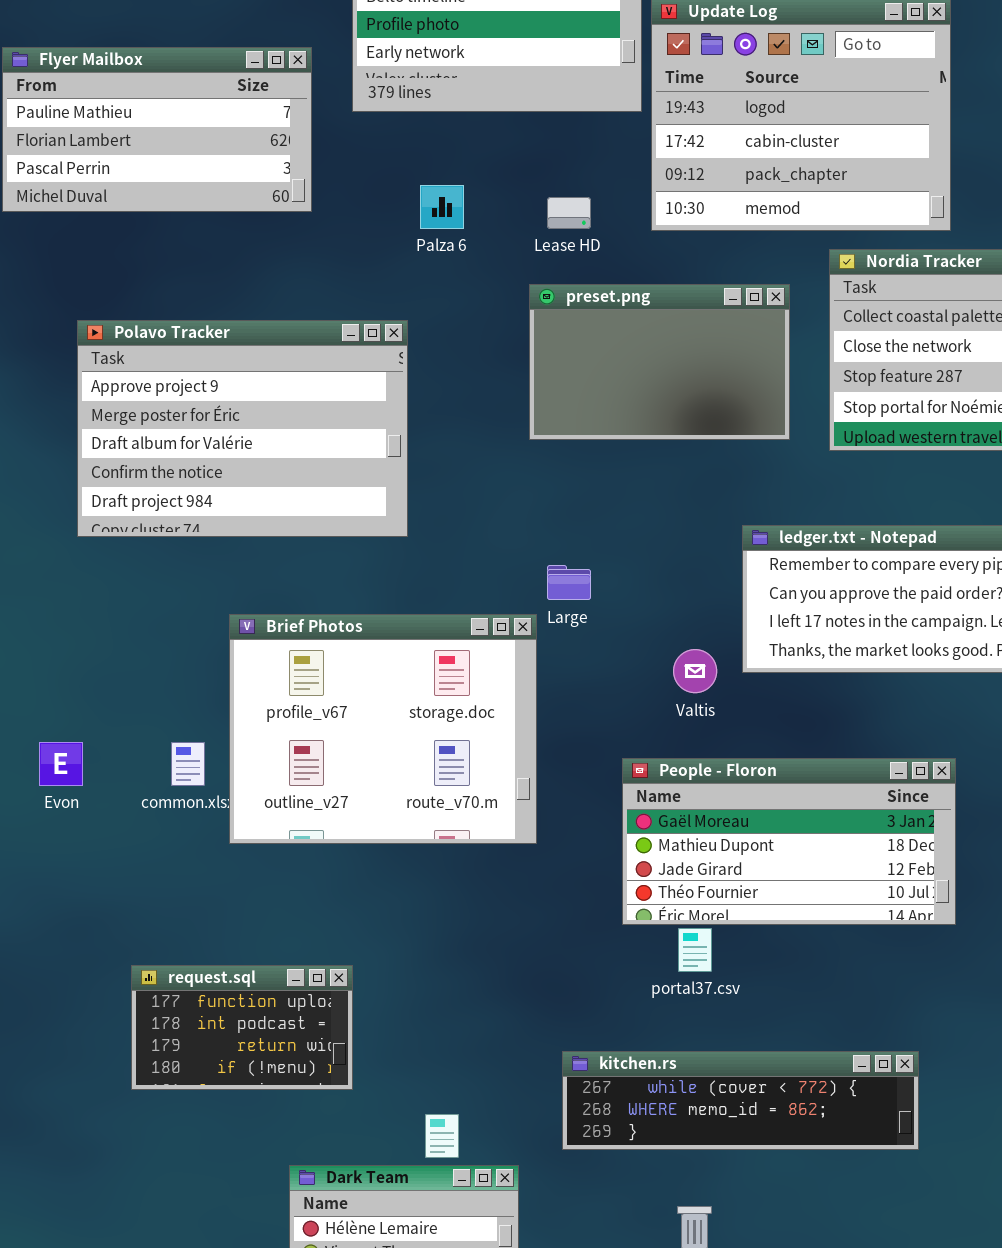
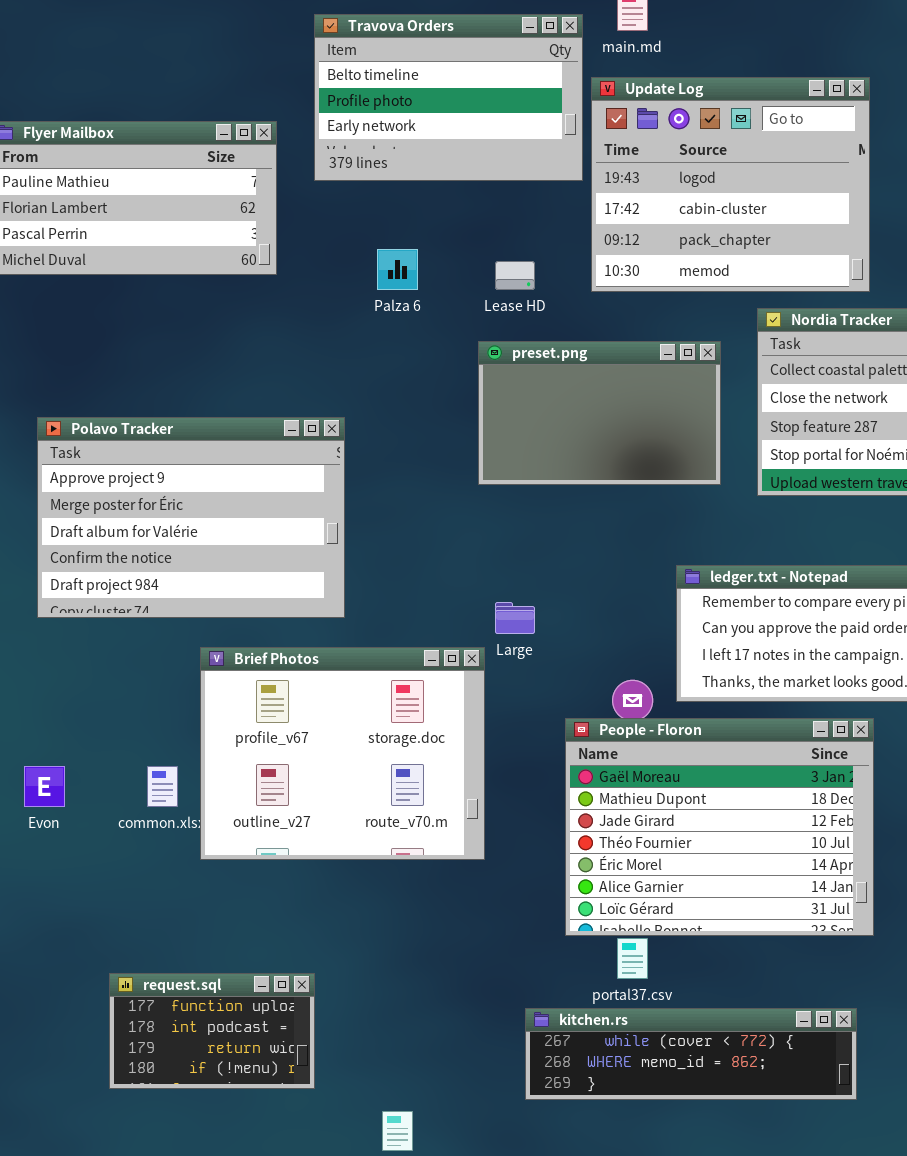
Polavo Tracker: [77,320,408,537] -> [37,417,345,618], moved
People - Floron: [622,758,956,925] -> [565,718,874,936], resized
kitchen.rs: [562,1051,919,1150] -> [525,1008,857,1100], moved

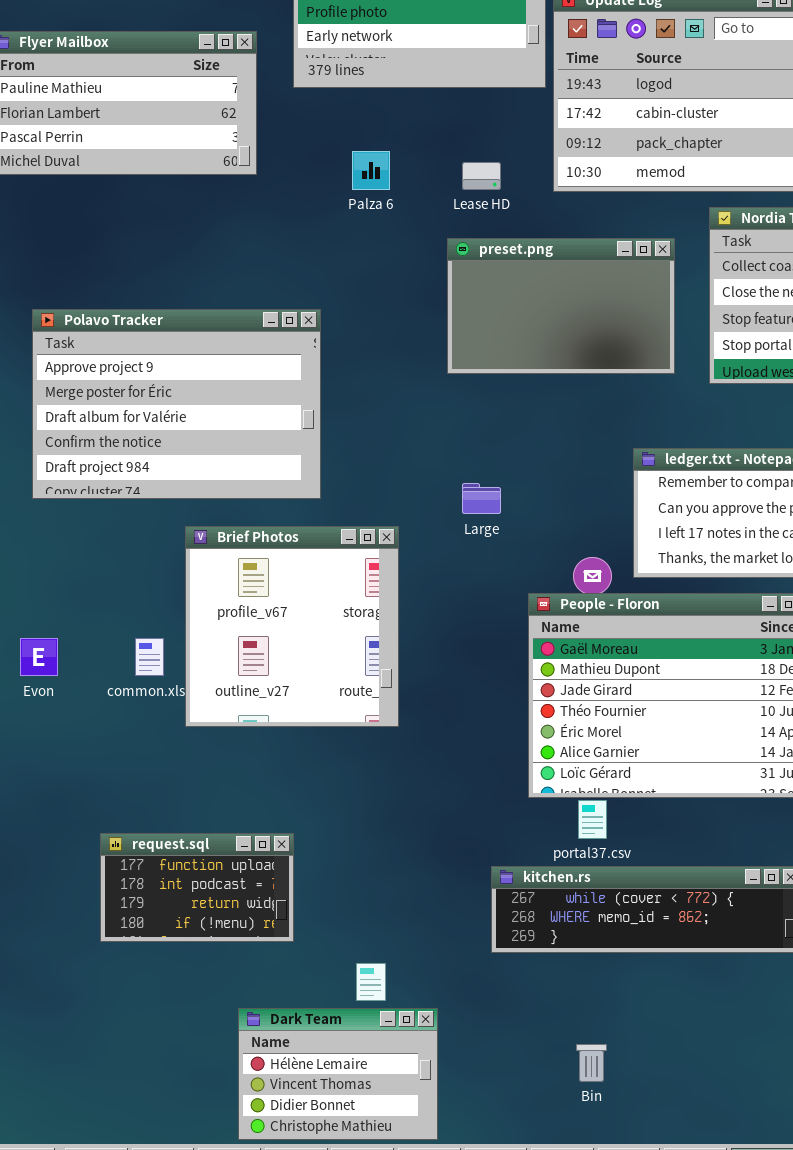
Brief Photos: [200,647,485,860] -> [185,526,399,727], resized

